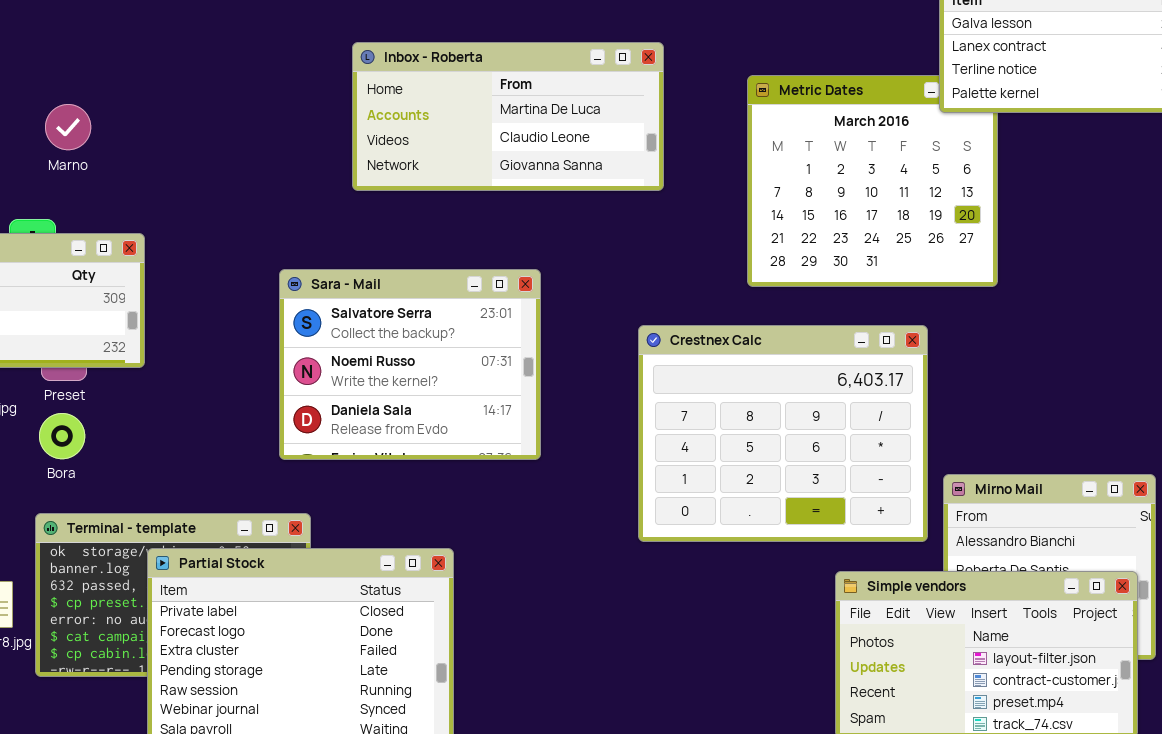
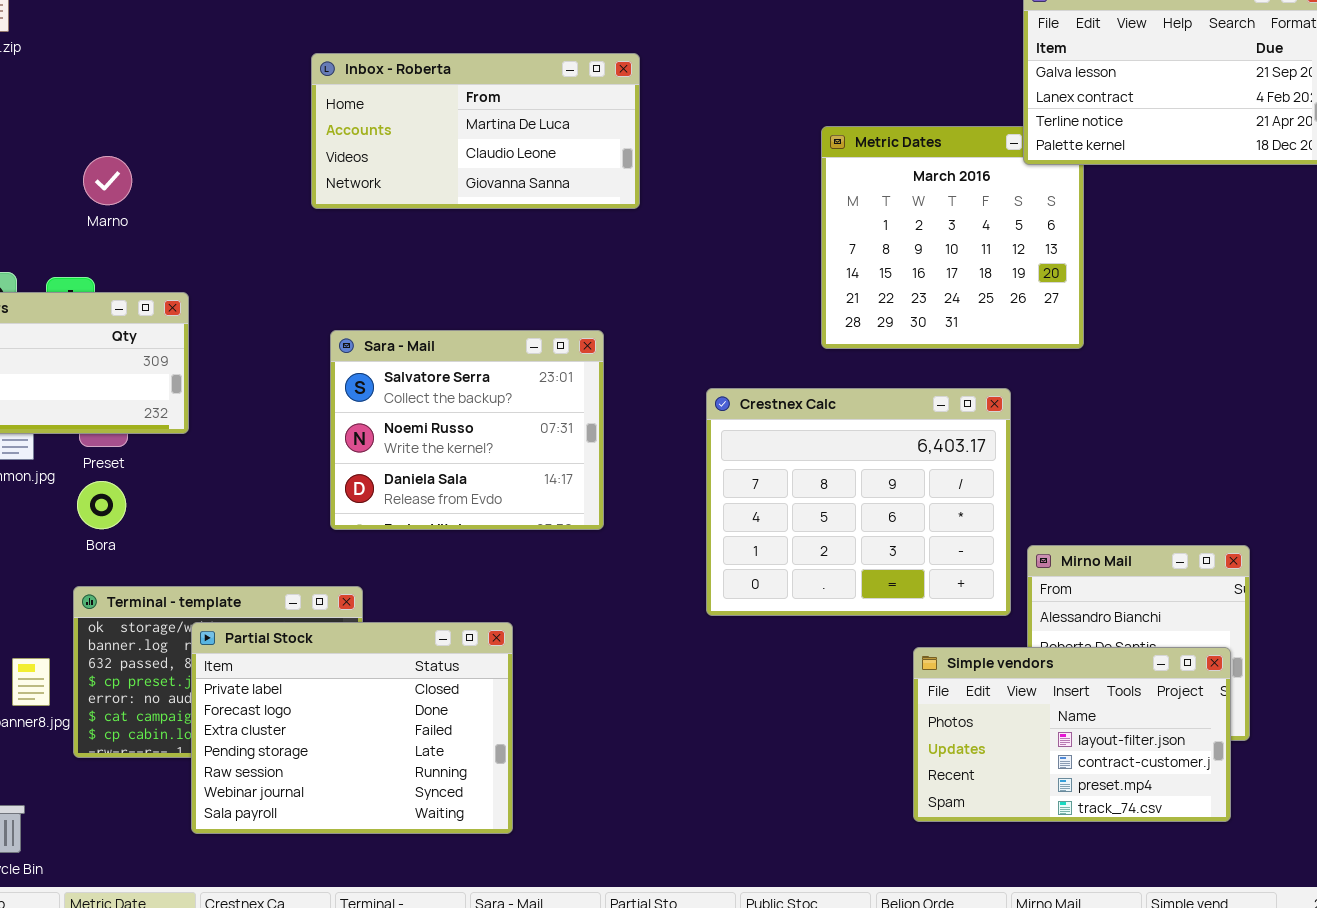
Inbox - Roberta: [352,42,664,191] -> [311,53,640,209], moved

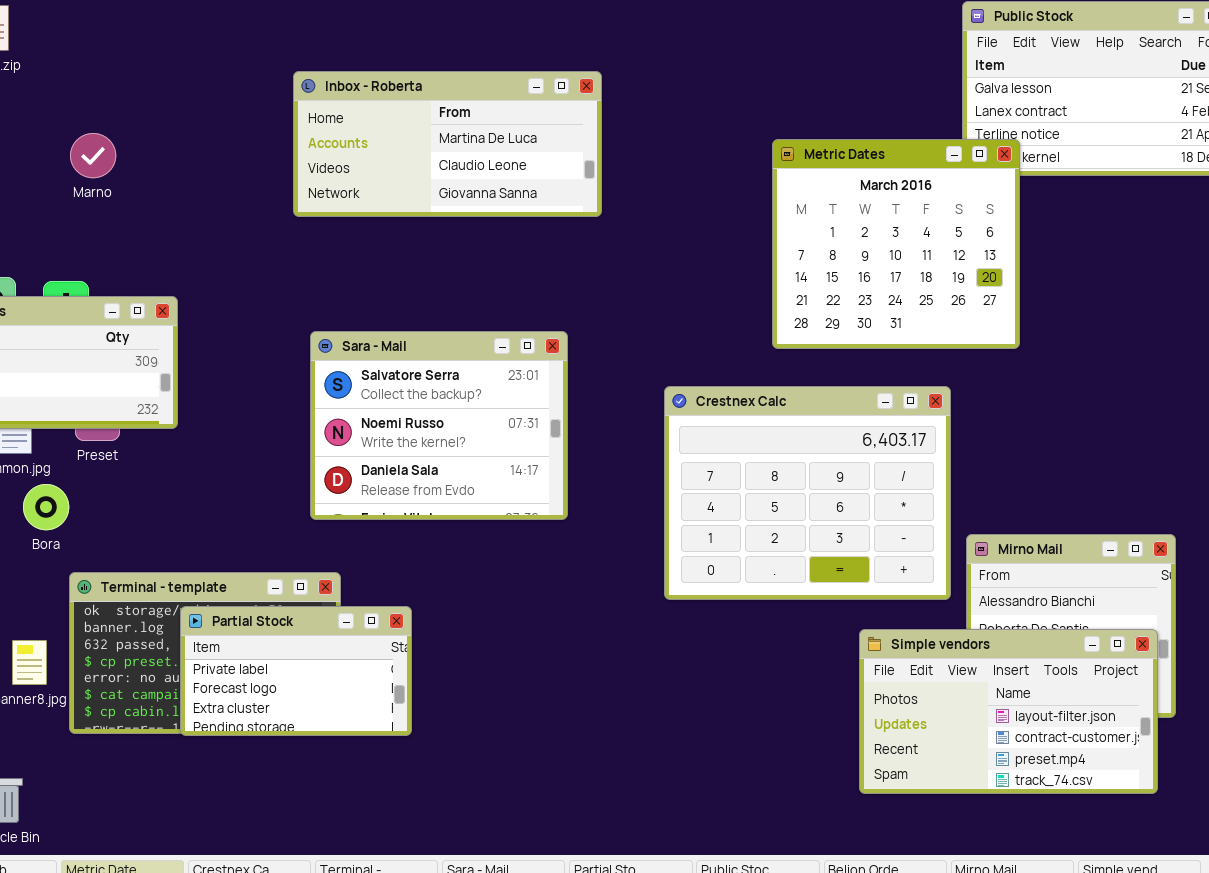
Metric Dates: [821,126,1084,349] -> [772,139,1020,349], raised
Marno: [83,156,132,205] -> [70,133,116,178], moved
Bora: [77,481,126,529] -> [23,484,69,530], moved
Partial Stock: [191,622,513,834] -> [180,606,412,736], resized

